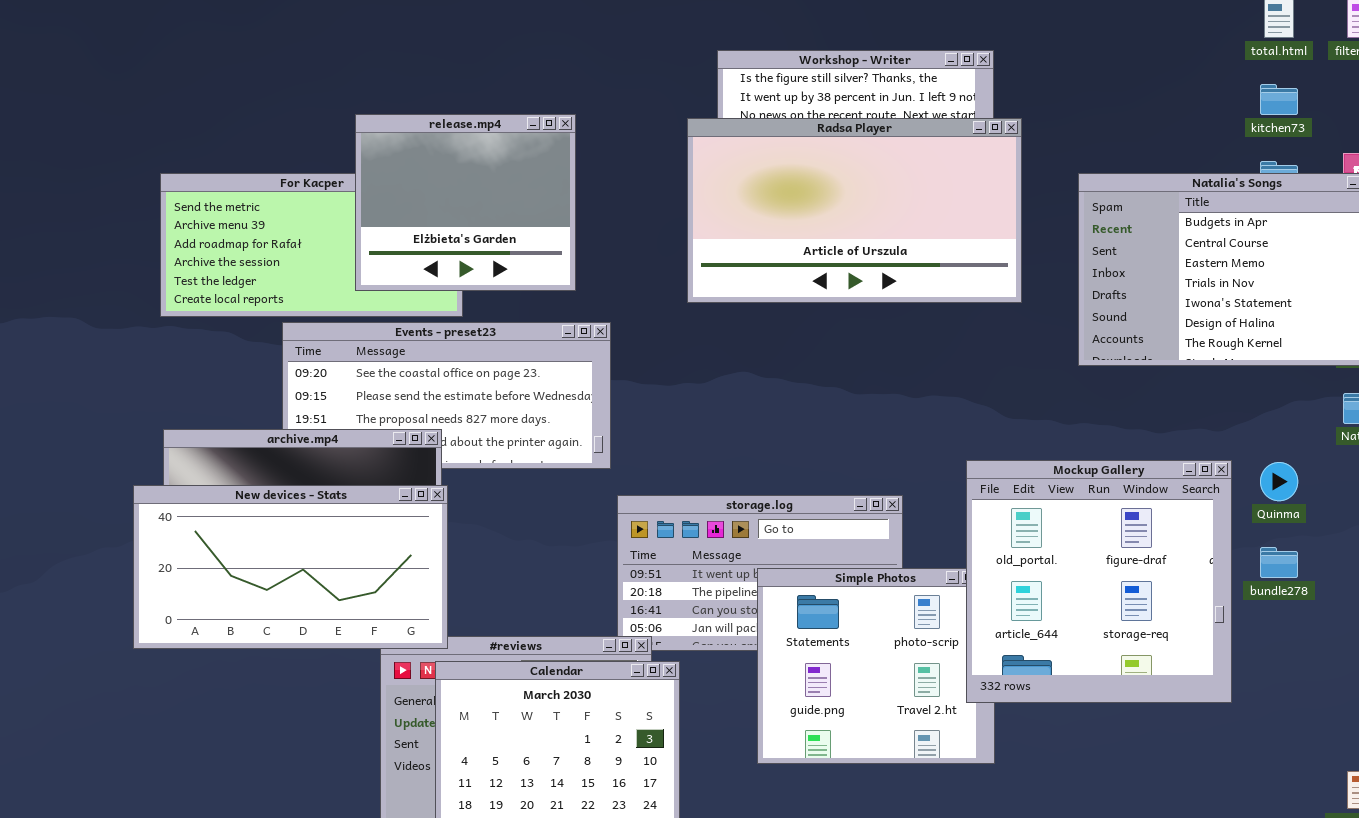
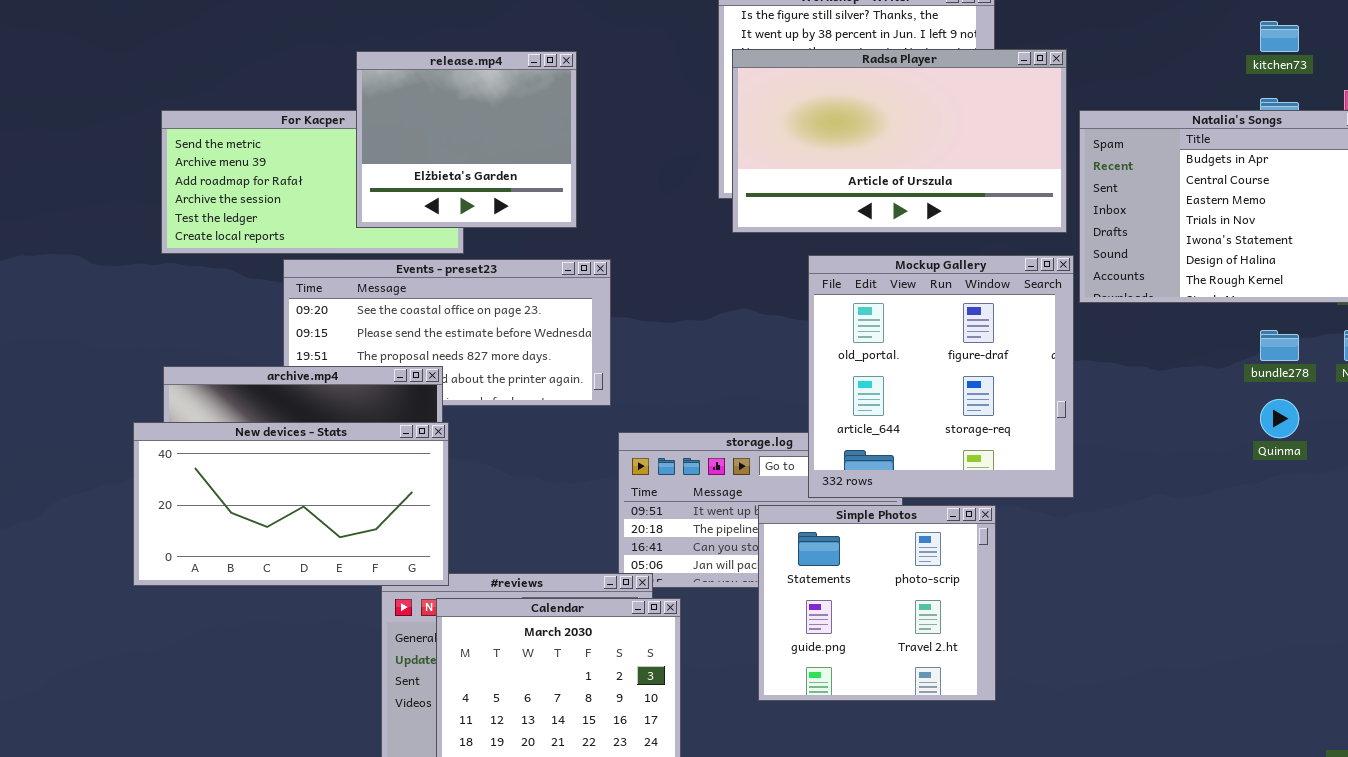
Radsa Player: [687,118,1022,303] -> [732,49,1067,233], moved
Mockup Gallery: [966,460,1232,703] -> [808,255,1074,498], moved
bundle278: [1260,547,1298,578] -> [1260,330,1299,361], moved

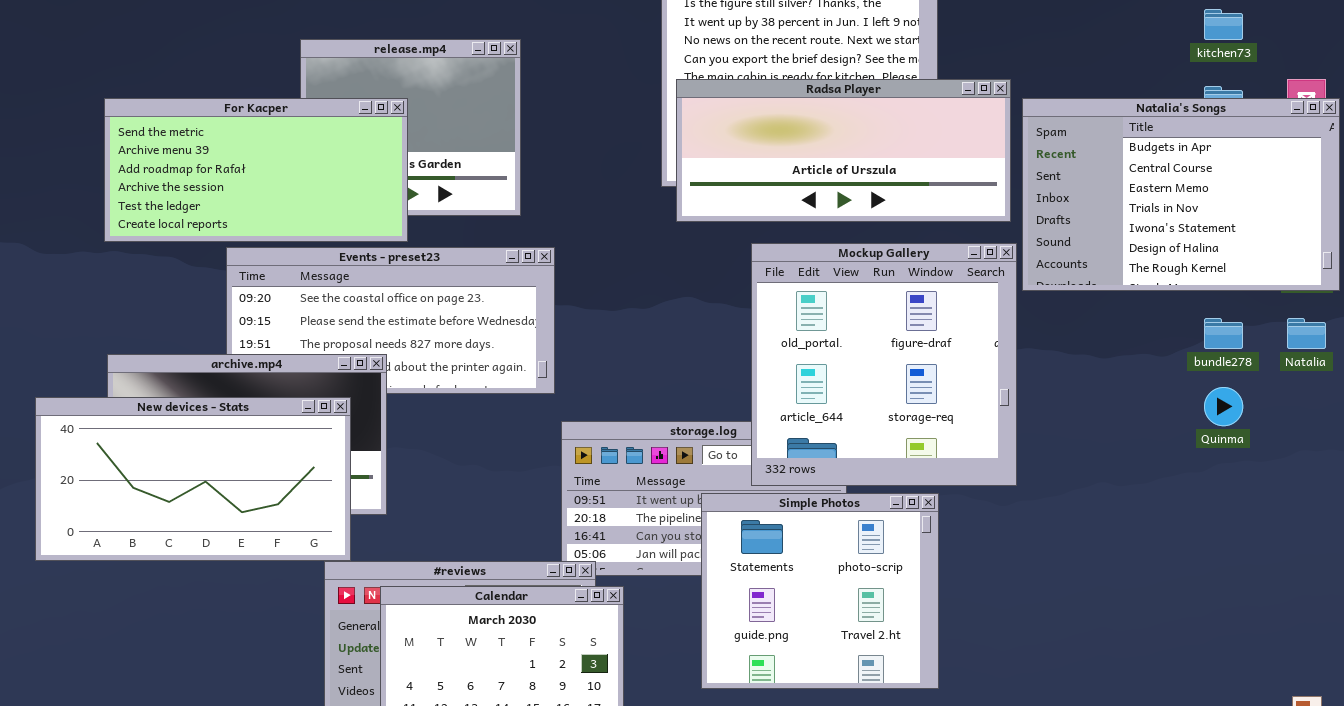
Radsa Player: [732,49,1067,233] -> [676,79,1011,222], resized
For Kacper: [161,110,464,254] -> [104,98,408,242], raised
New devices - Stats: [133,422,449,586] -> [35,397,351,561], moved

